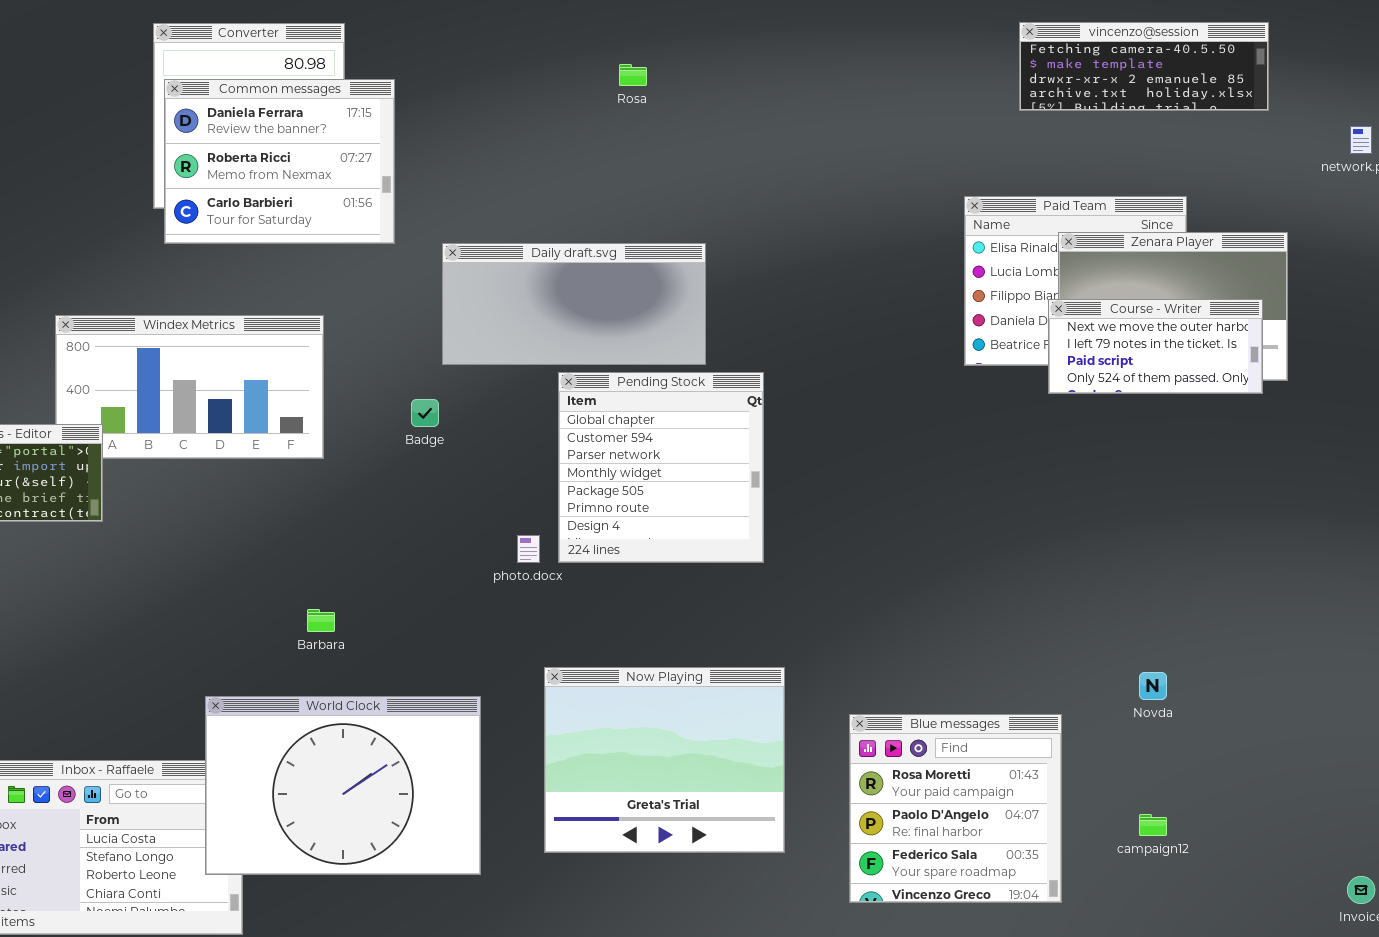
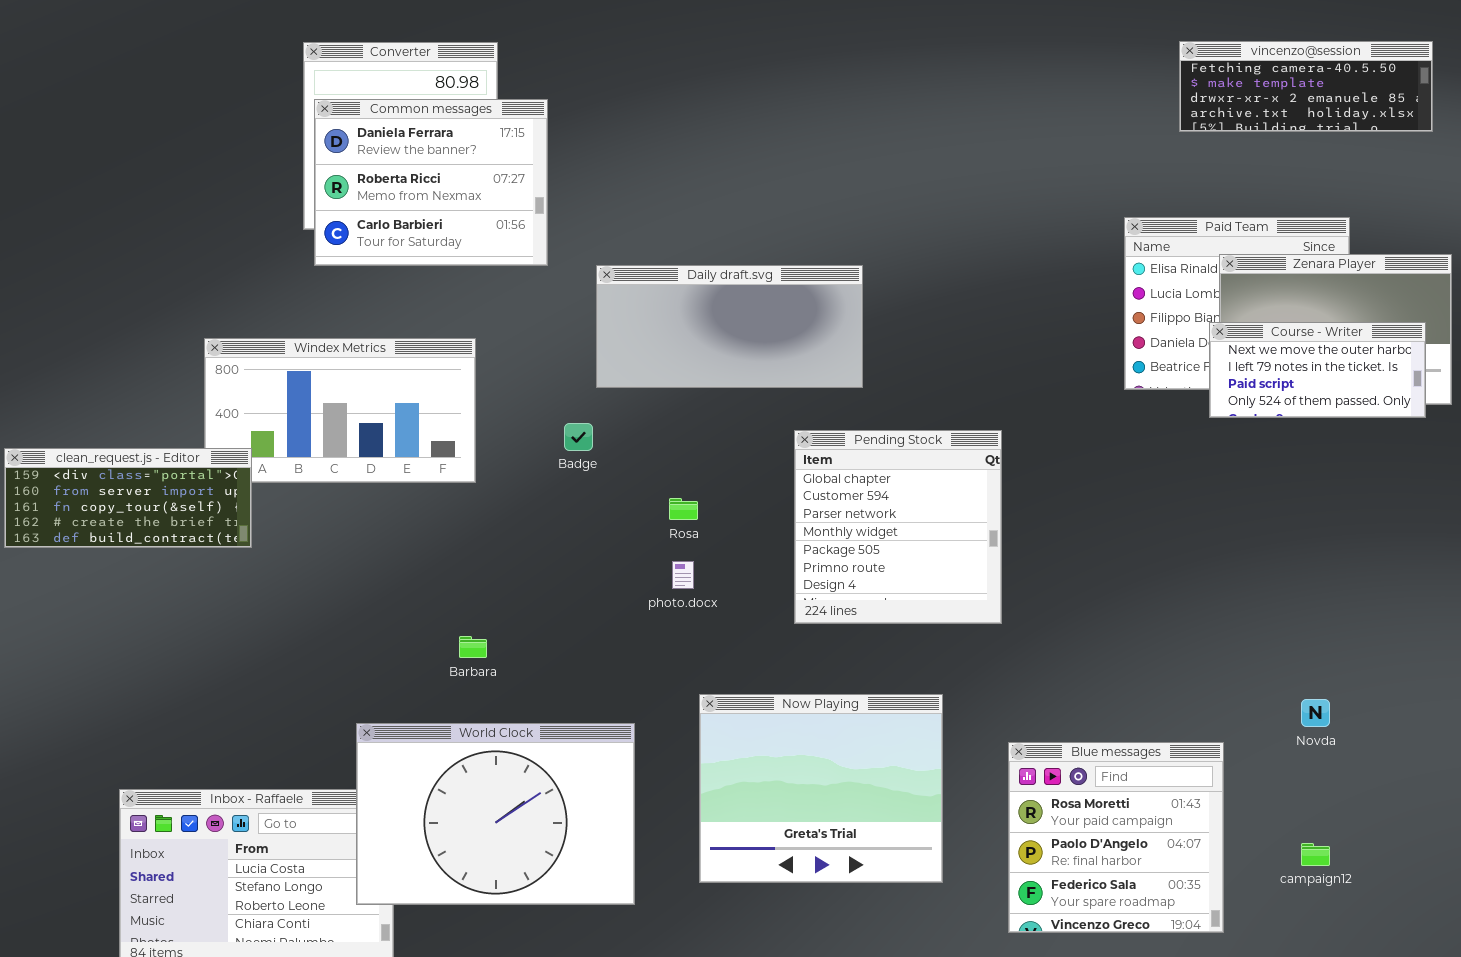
Rosa: [619,64,647,86] -> [669,498,698,520], moved
Pending Stock: [558,372,764,563] -> [794,430,1002,624], moved

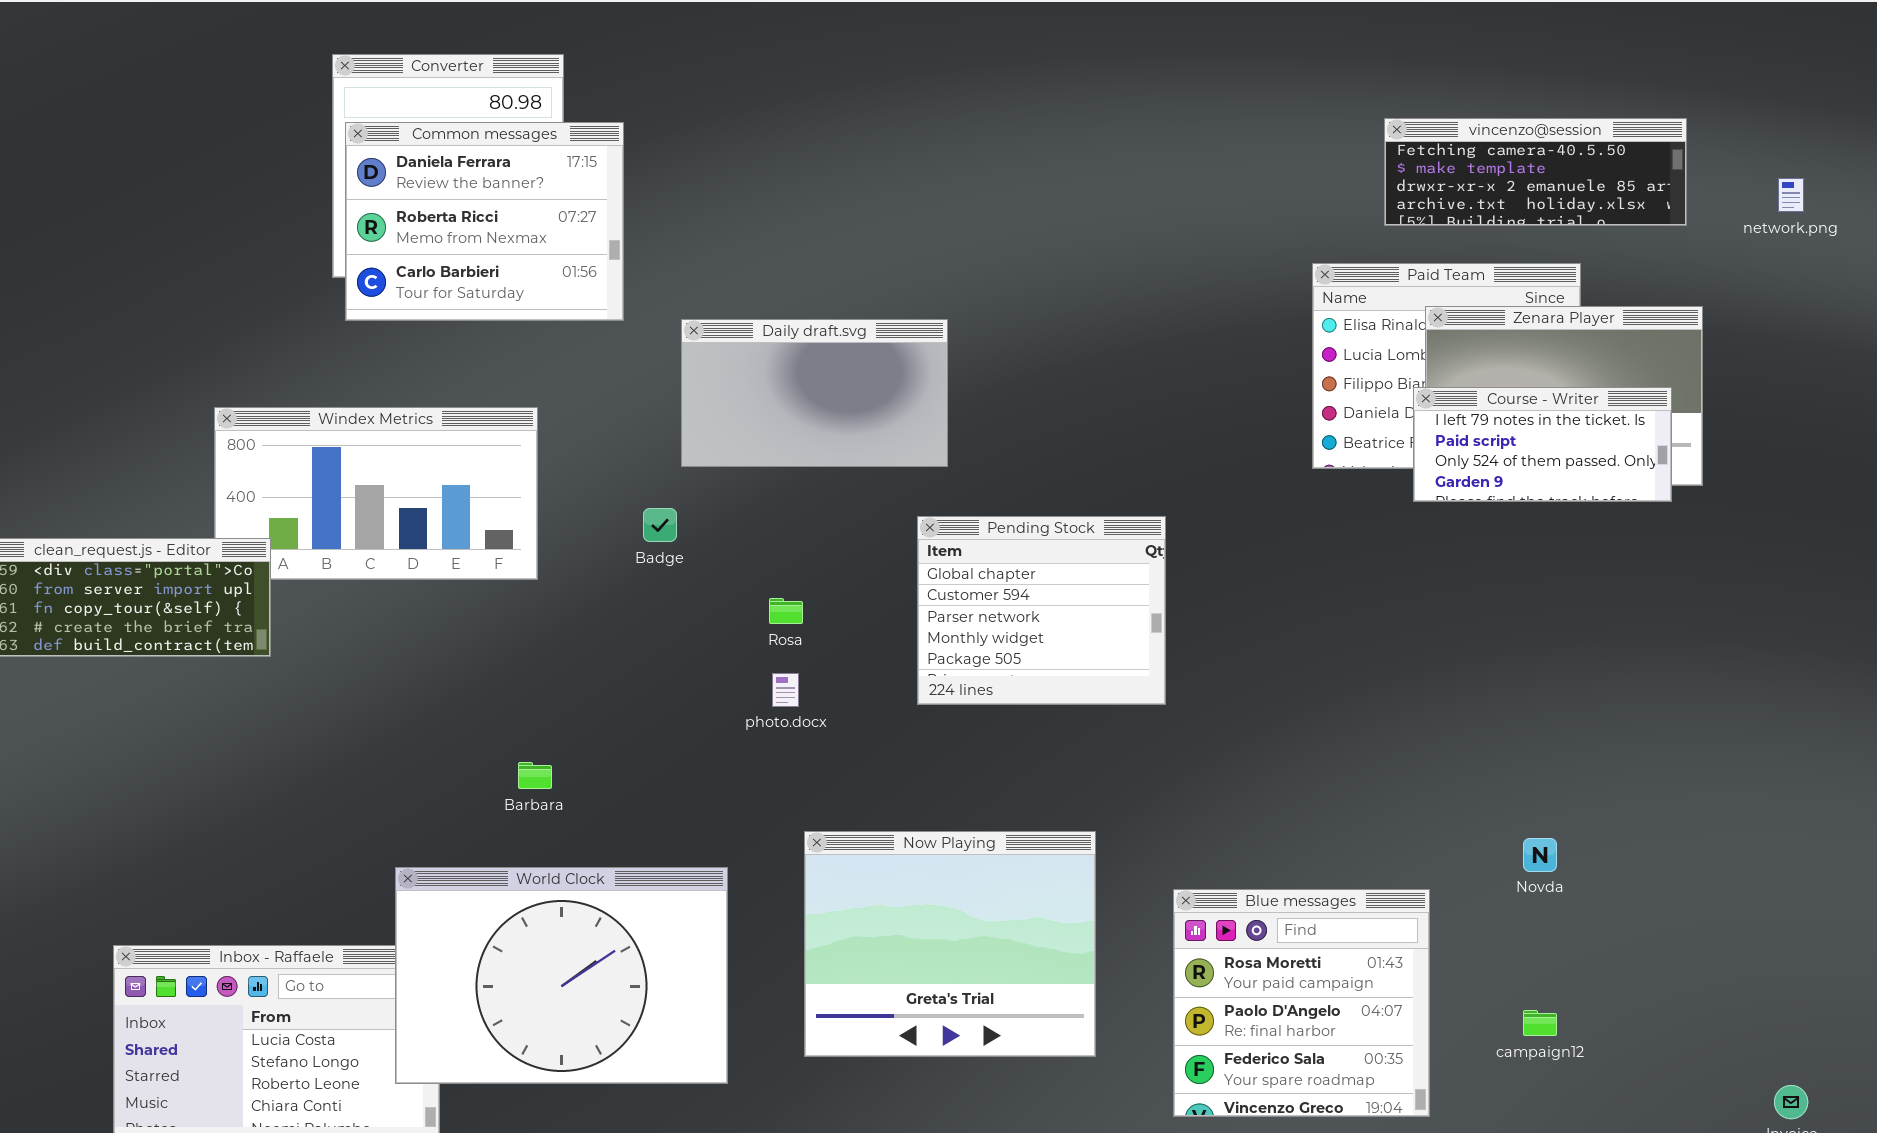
vincenzo@session: [1179,41,1433,132] -> [1384,118,1687,226], moved
Daily draft.svg: [596,265,863,388] -> [681,319,948,467], resized
Course - Writer: [1209,322,1426,418] -> [1413,387,1672,502], scrolled down 1 row
Pending Stock: [794,430,1002,624] -> [917,516,1166,705], resized

